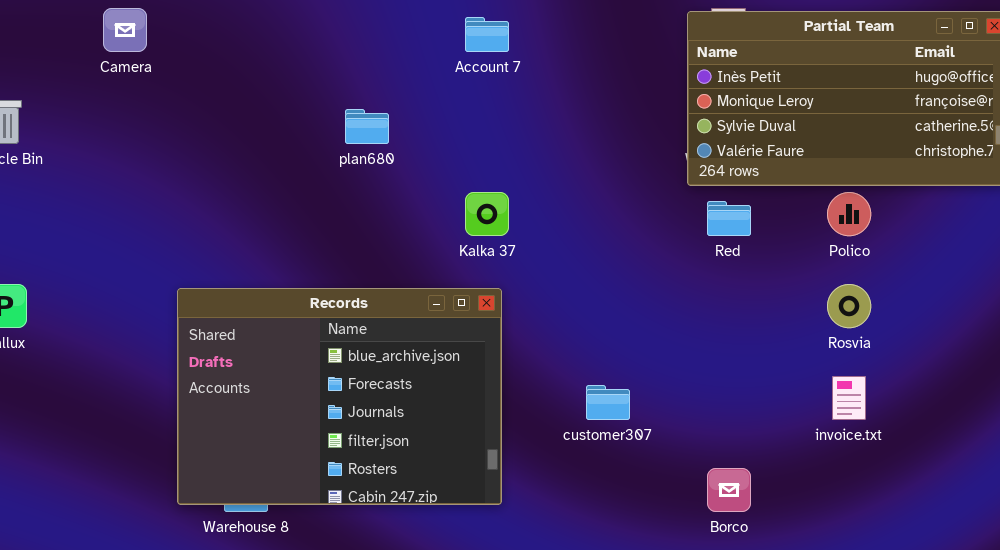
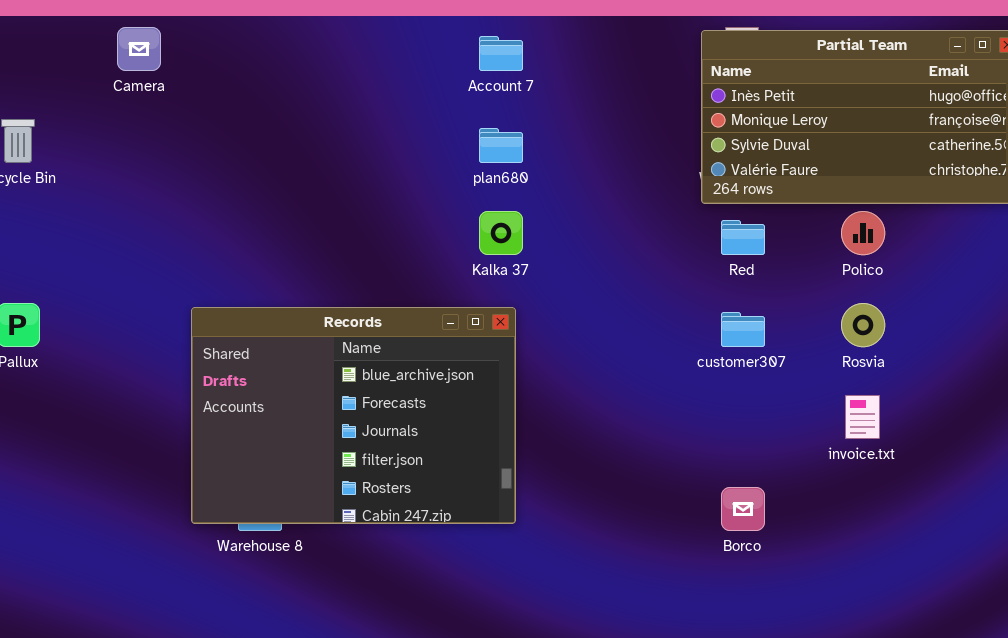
plan680: [345,109,389,144] -> [479,128,523,163], moved
customer307: [586,385,630,420] -> [721,312,765,347], moved

